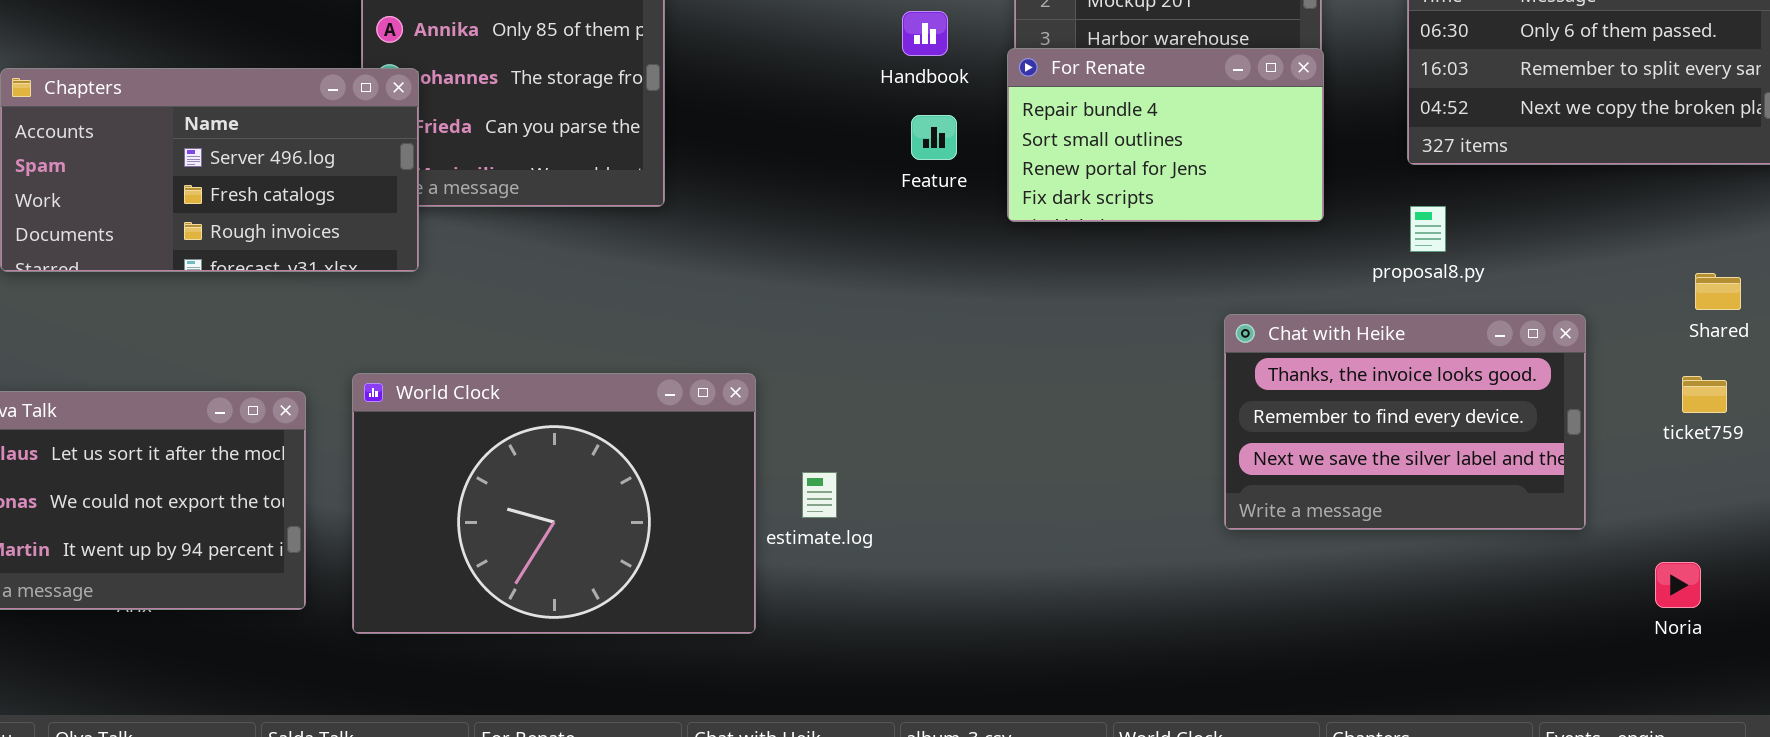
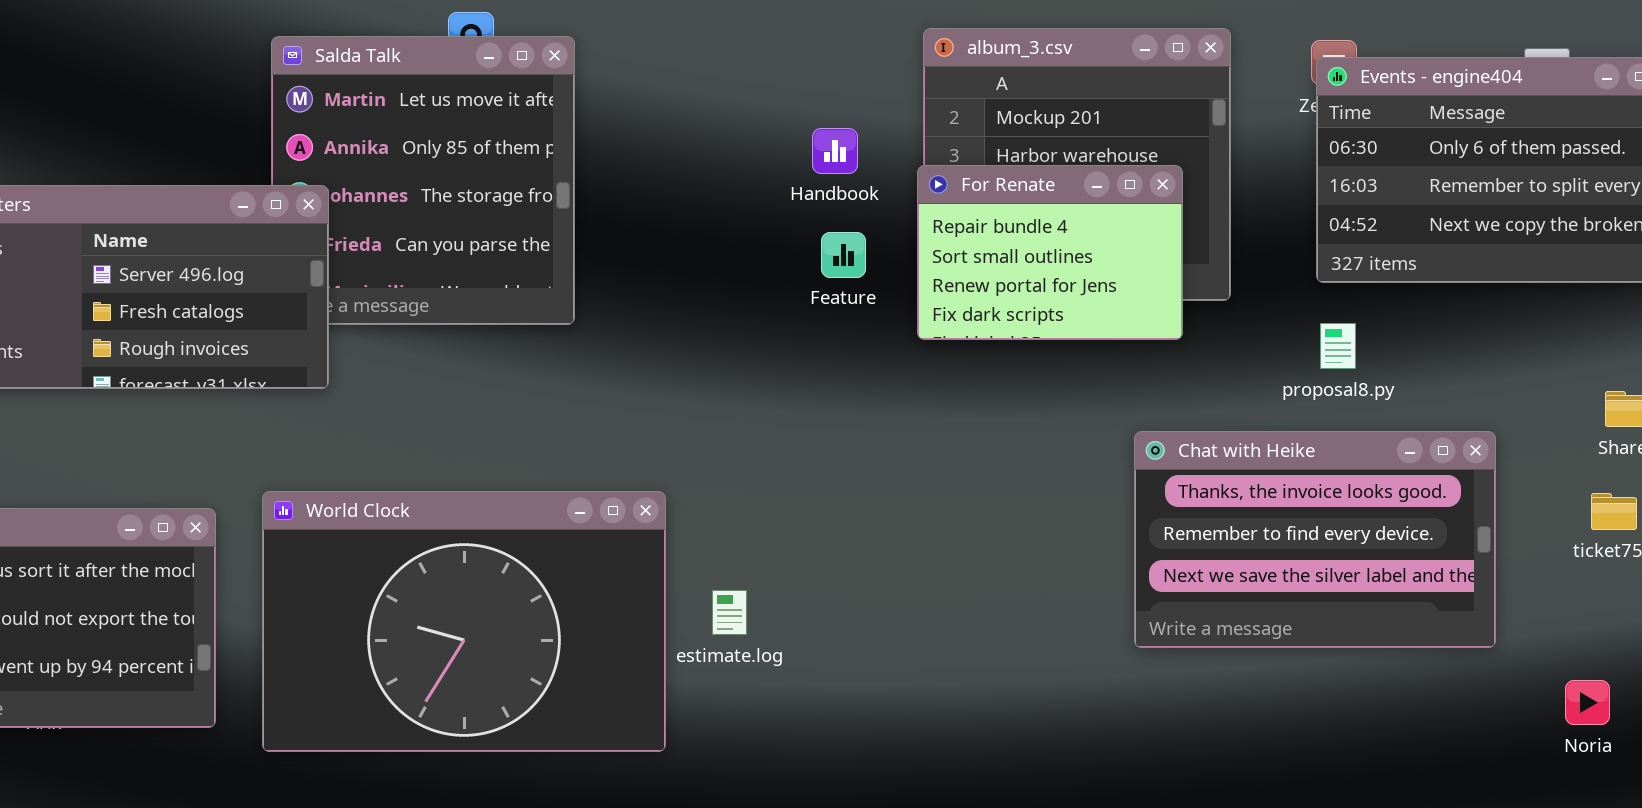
For Renate: [1007,48,1324,222] -> [917,165,1183,340], resized

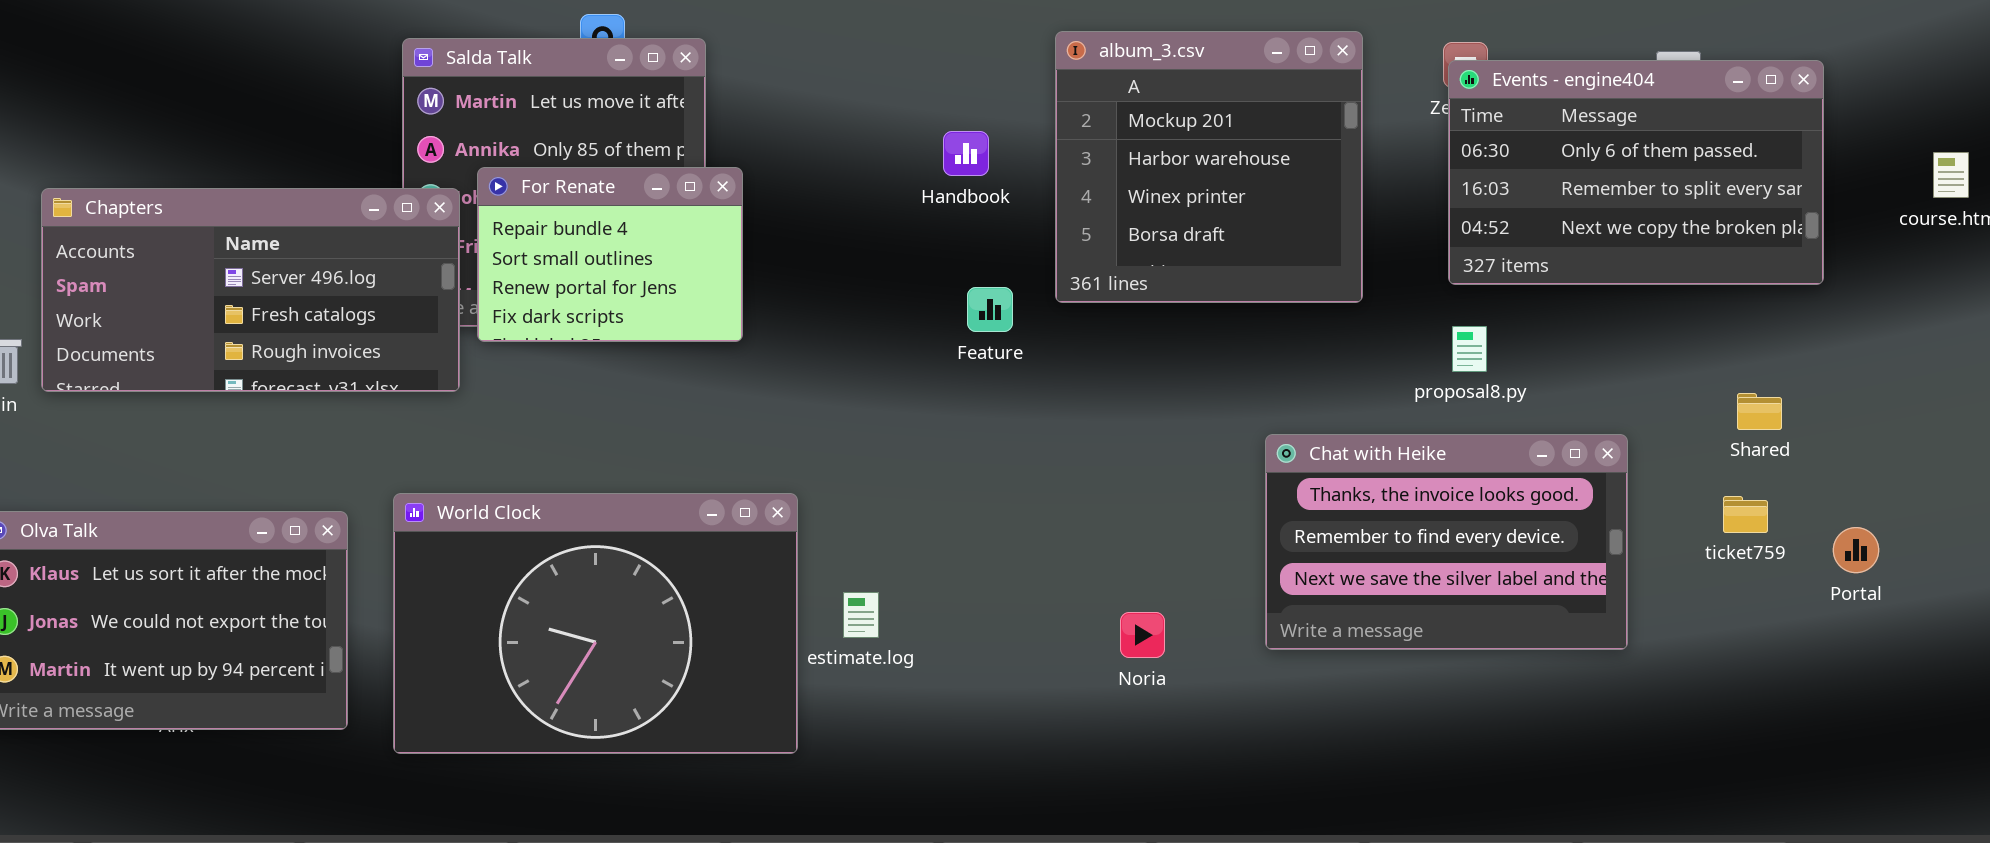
For Renate: [917,165,1183,340] -> [477,167,743,342], moved
Feature: [821,232,866,278] -> [967,287,1013,332], moved
Noria: [1565,680,1610,725] -> [1120,612,1165,658], moved

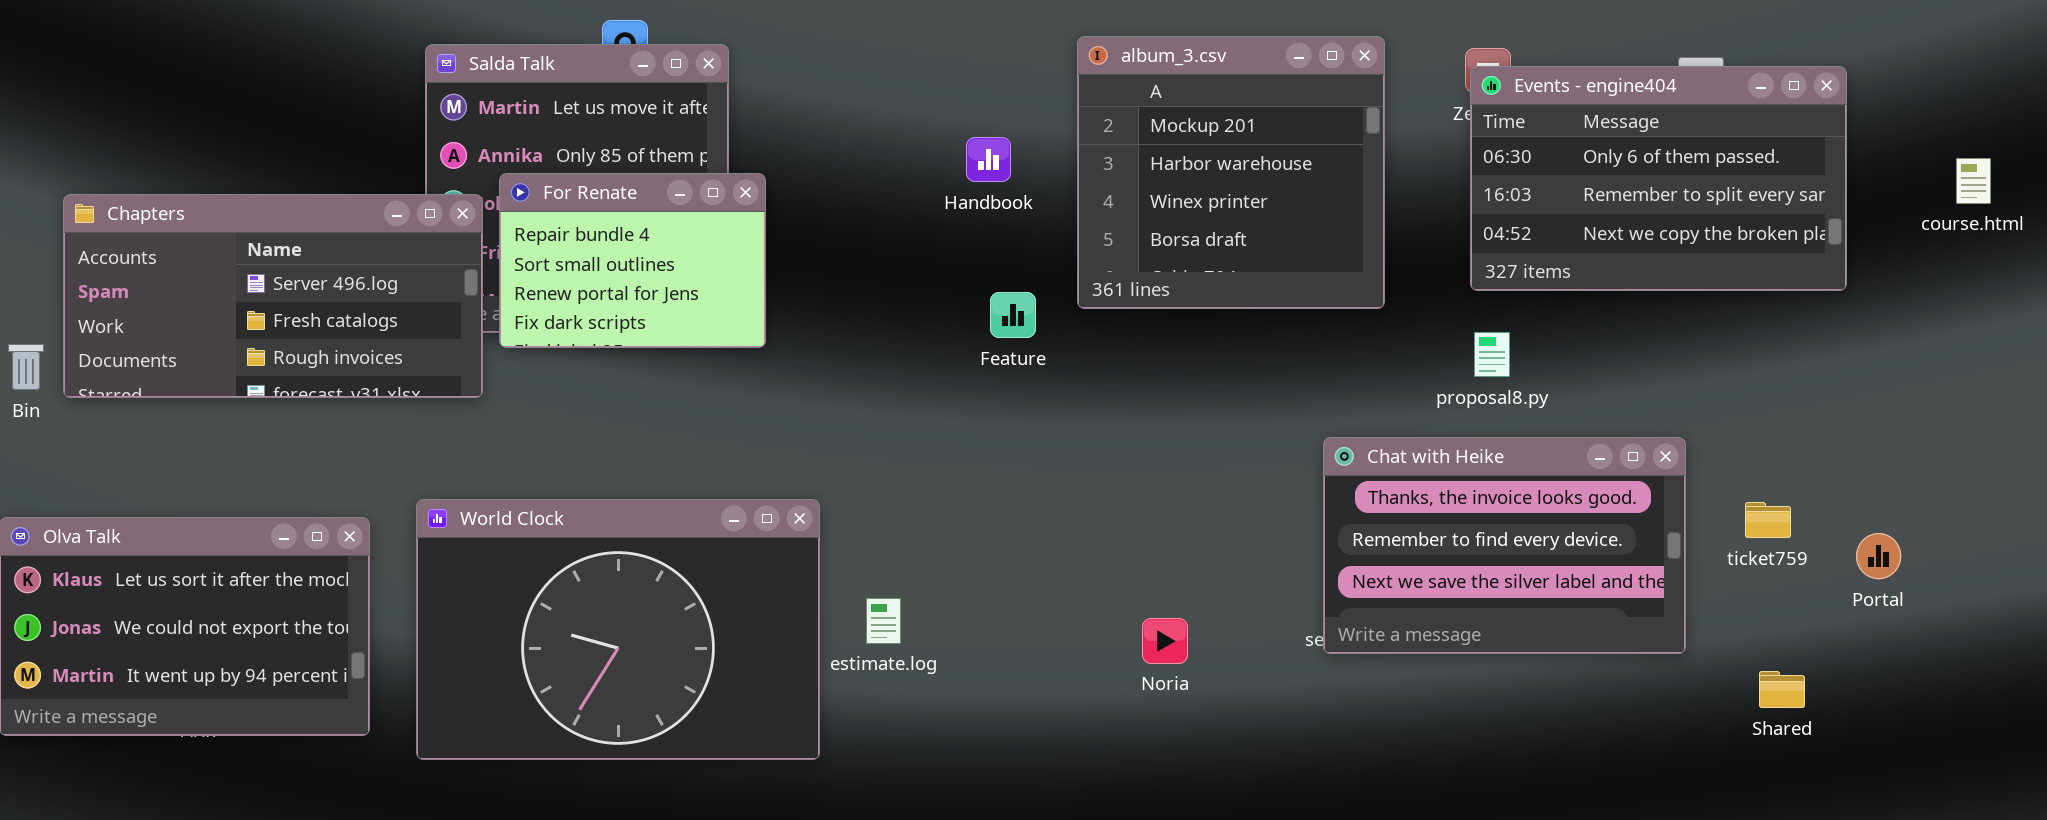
Shared: [1737,393,1782,430] -> [1759,671,1805,708], moved
Chat with Heike: [1265,434,1628,650] -> [1323,437,1686,654], moved

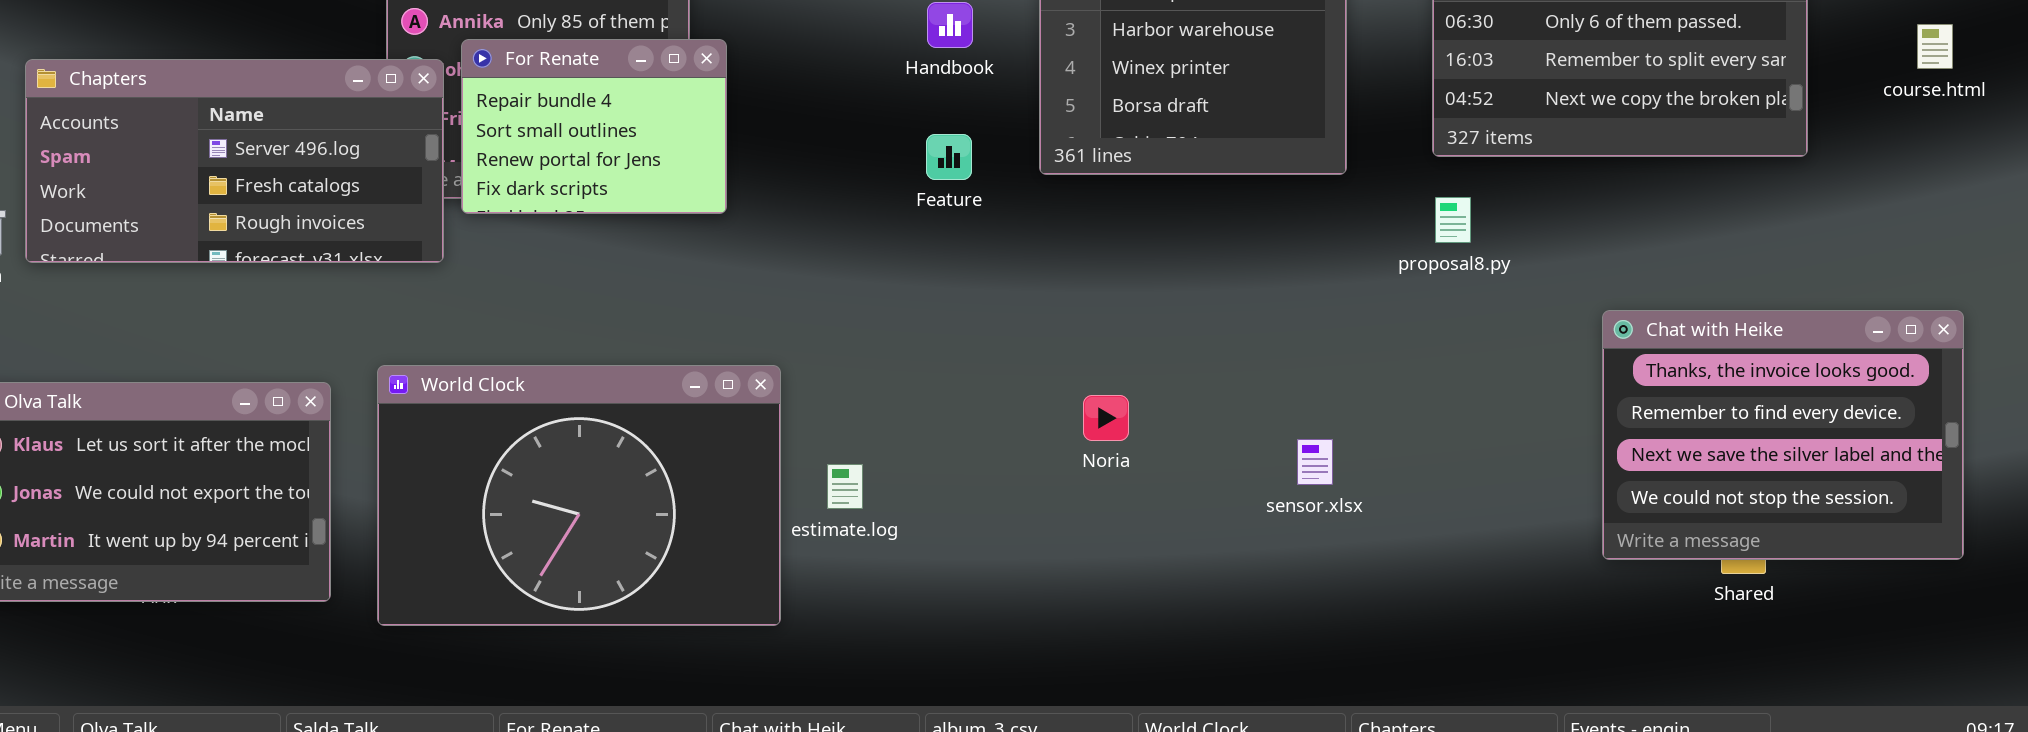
Feature: [990,292,1036,338] -> [926,134,972,180], moved
Chat with Heike: [1323,437,1686,654] -> [1602,310,1964,560], moved, resized
Noria: [1142,618,1188,664] -> [1083,395,1129,441], moved

